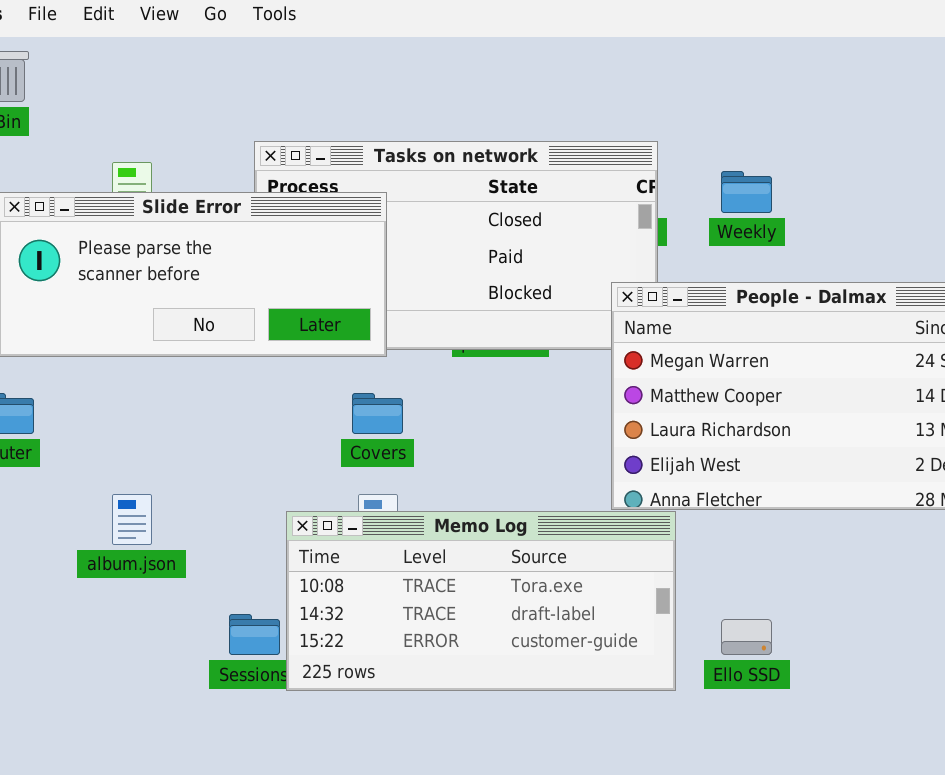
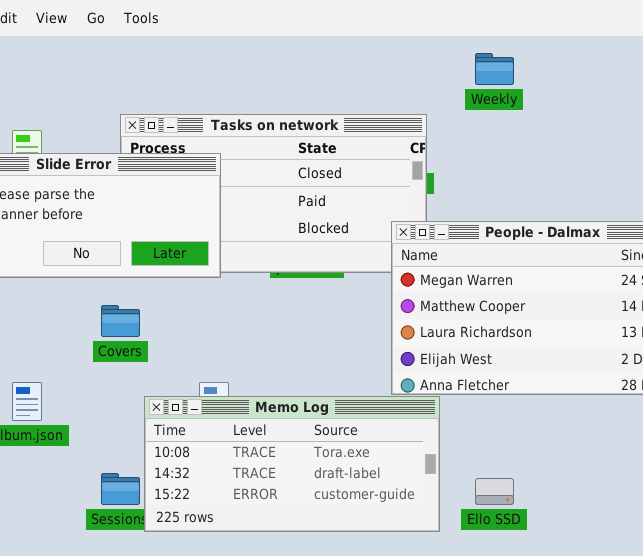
Weekly: [721,171,772,213] -> [475,53,514,85], moved
Covers: [352,393,403,434] -> [101,305,140,337], moved

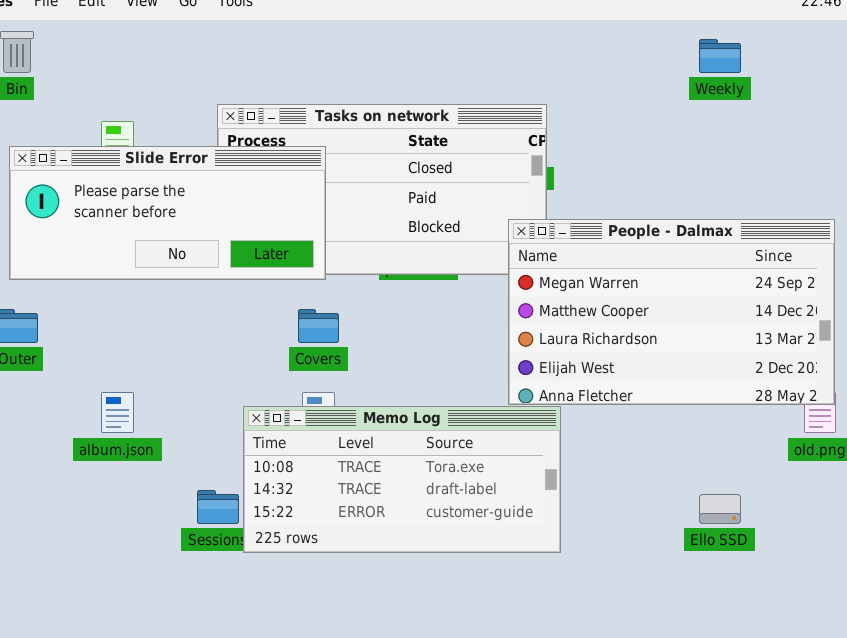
Weekly: [475,53,514,85] -> [699,39,741,73], moved
Covers: [101,305,140,337] -> [298,309,339,343], moved
Ello SSD: [475,478,514,505] -> [699,494,741,524], moved

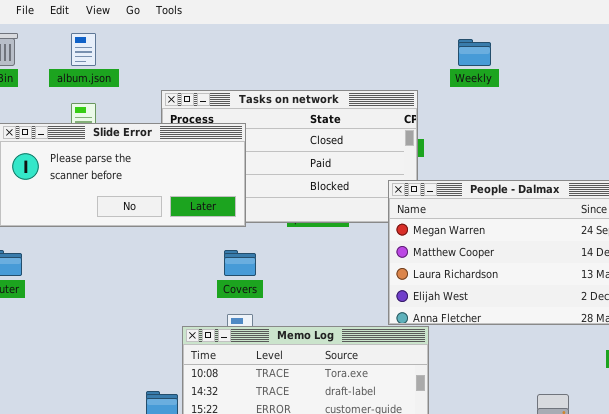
Weekly: [699,39,741,73] -> [458,39,491,66], moved
album.json: [101,392,134,433] -> [71,33,96,66], moved

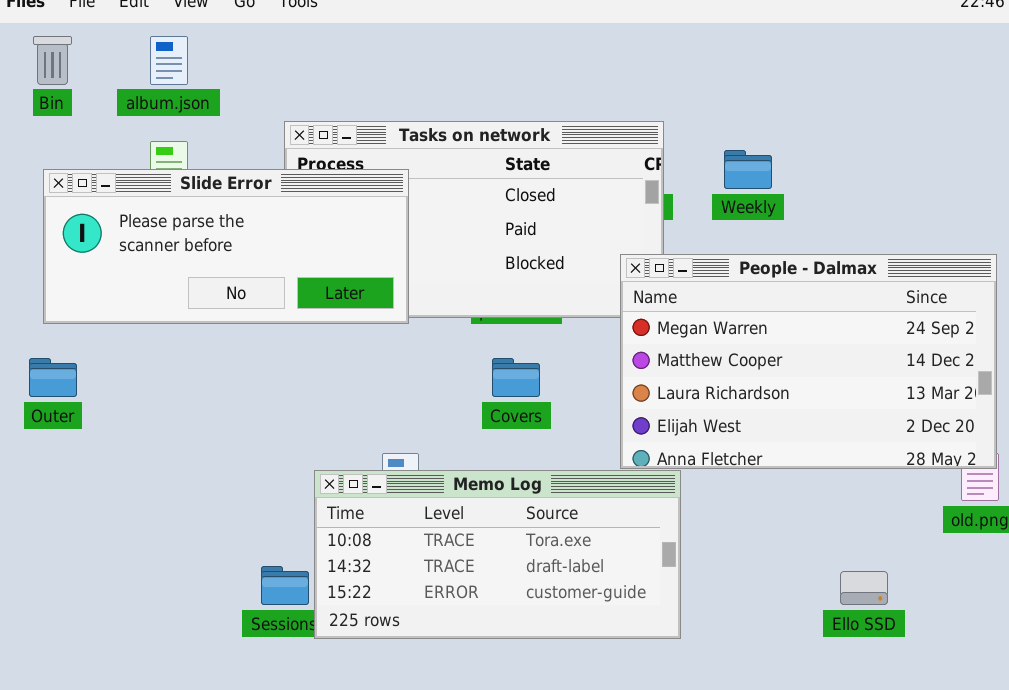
Weekly: [458,39,491,66] -> [724,150,772,189], moved
Covers: [224,250,256,276] -> [492,358,540,397], moved

